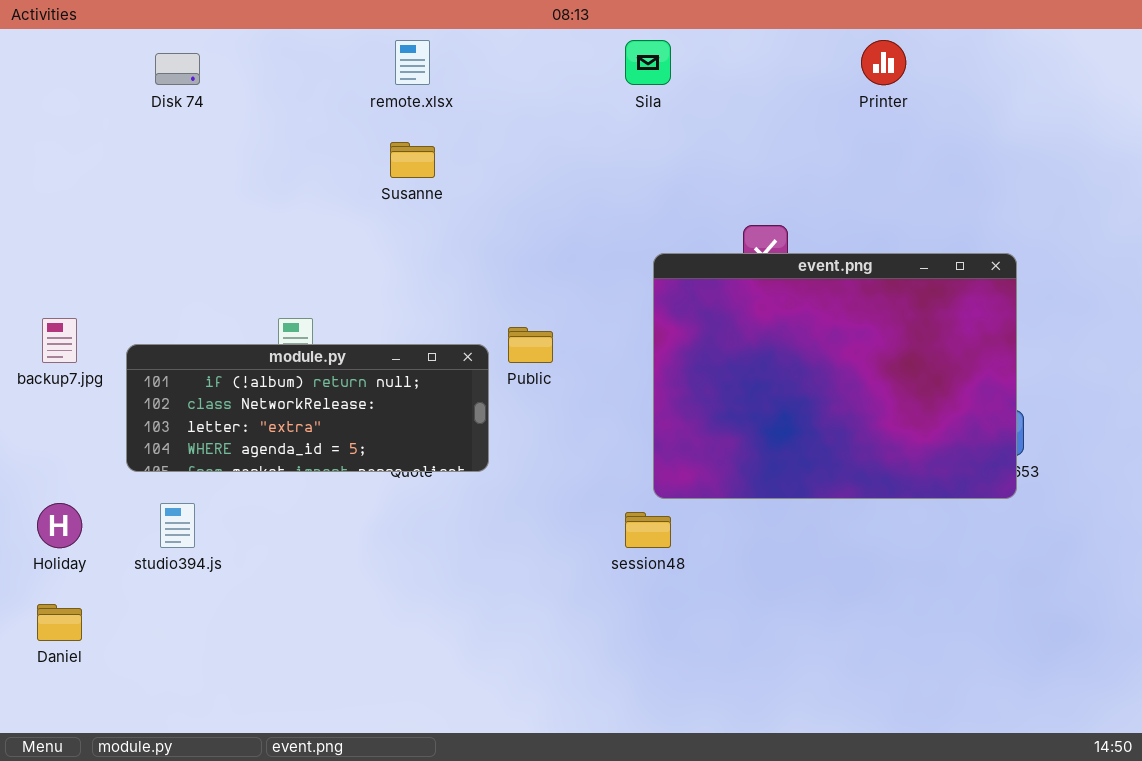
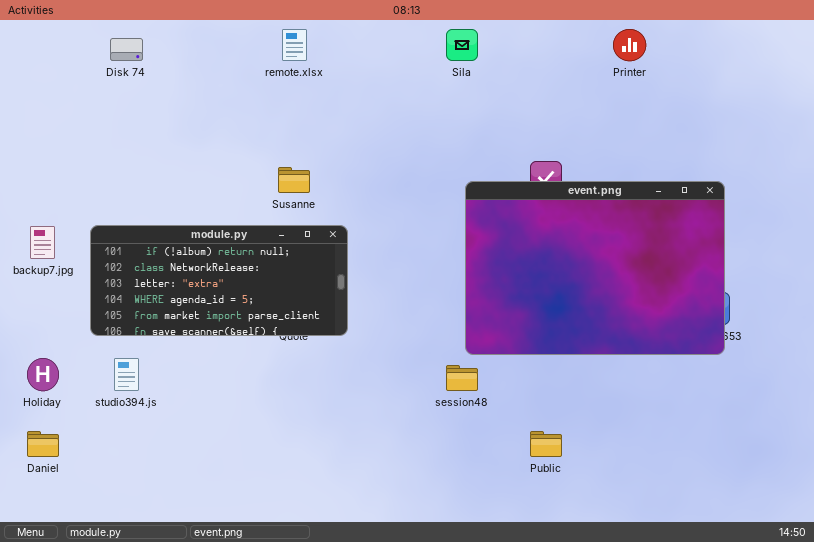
Susanne: [390,142,435,178] -> [278,167,310,193], moved
Public: [508,327,553,363] -> [530,431,562,457], moved
module.py: [126,344,489,472] -> [90,225,348,336], resized

